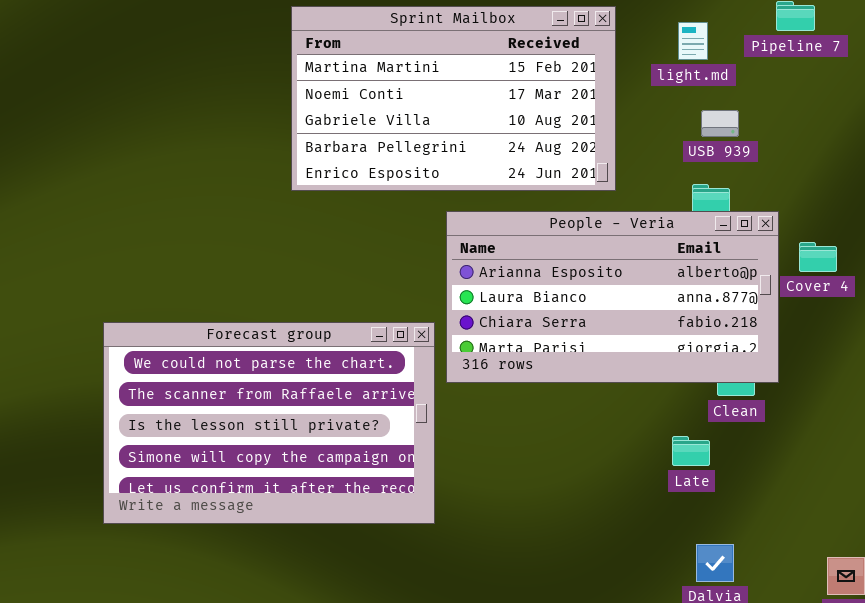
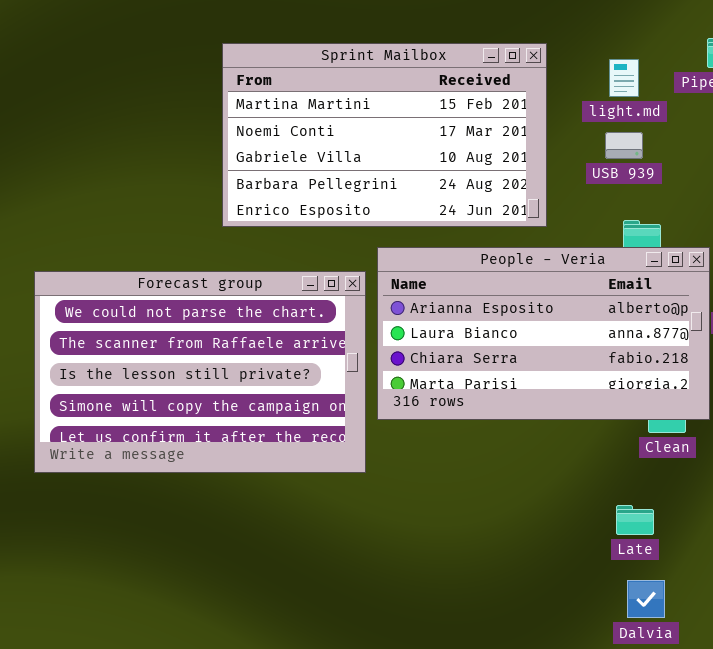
USB 939: [701,110,739,137] -> [605,132,643,159], moved
Forecast group: [103,322,435,524] -> [34,271,366,473], moved
Late: [672,436,710,466] -> [616,505,654,535], moved

